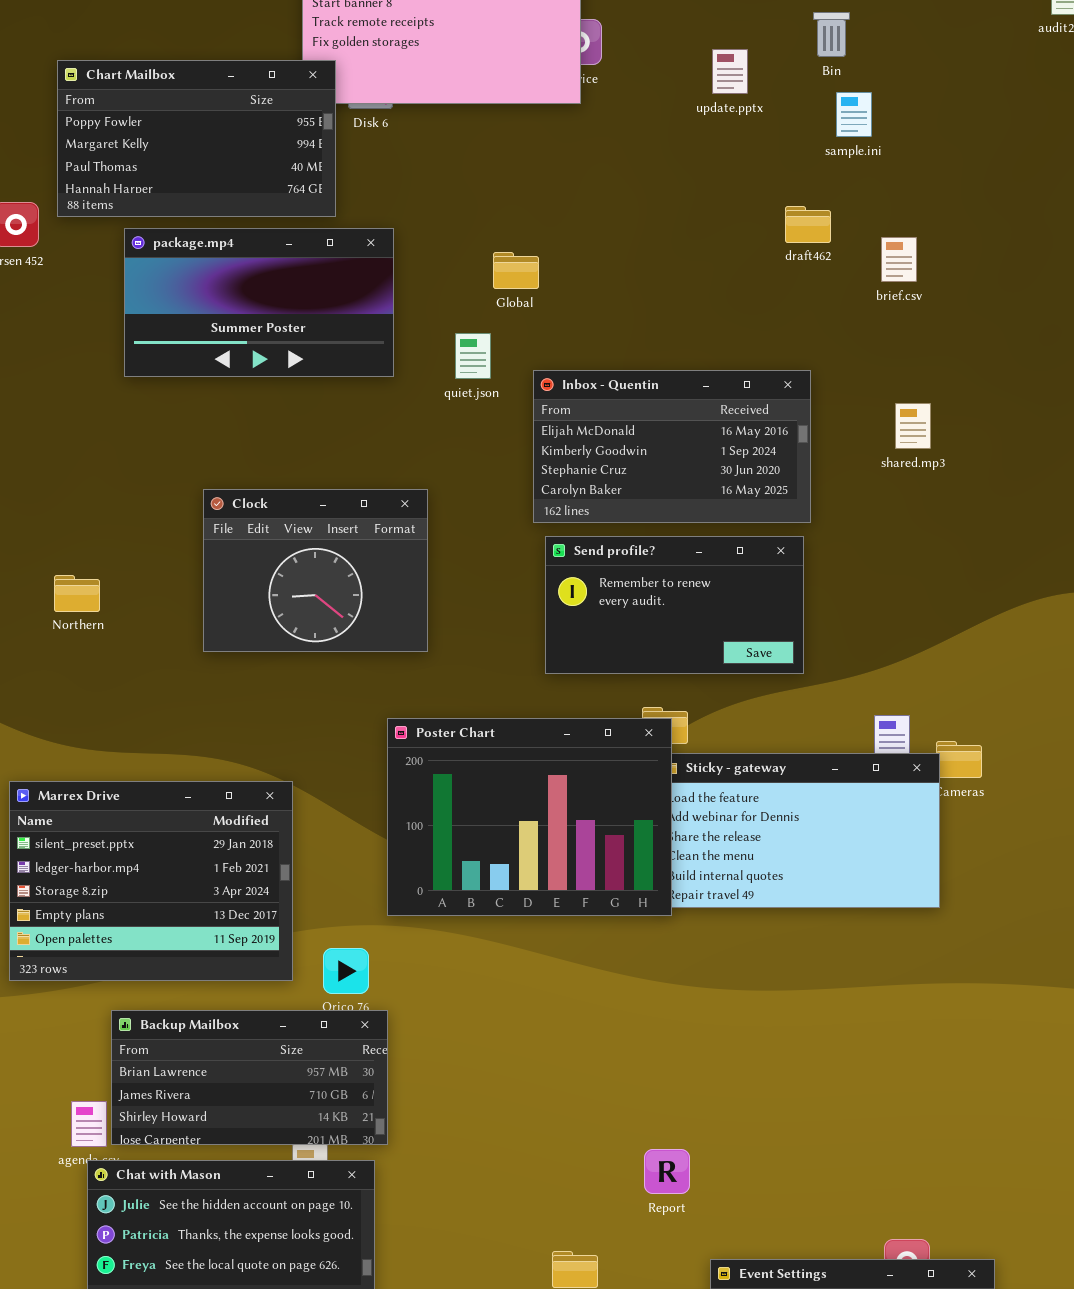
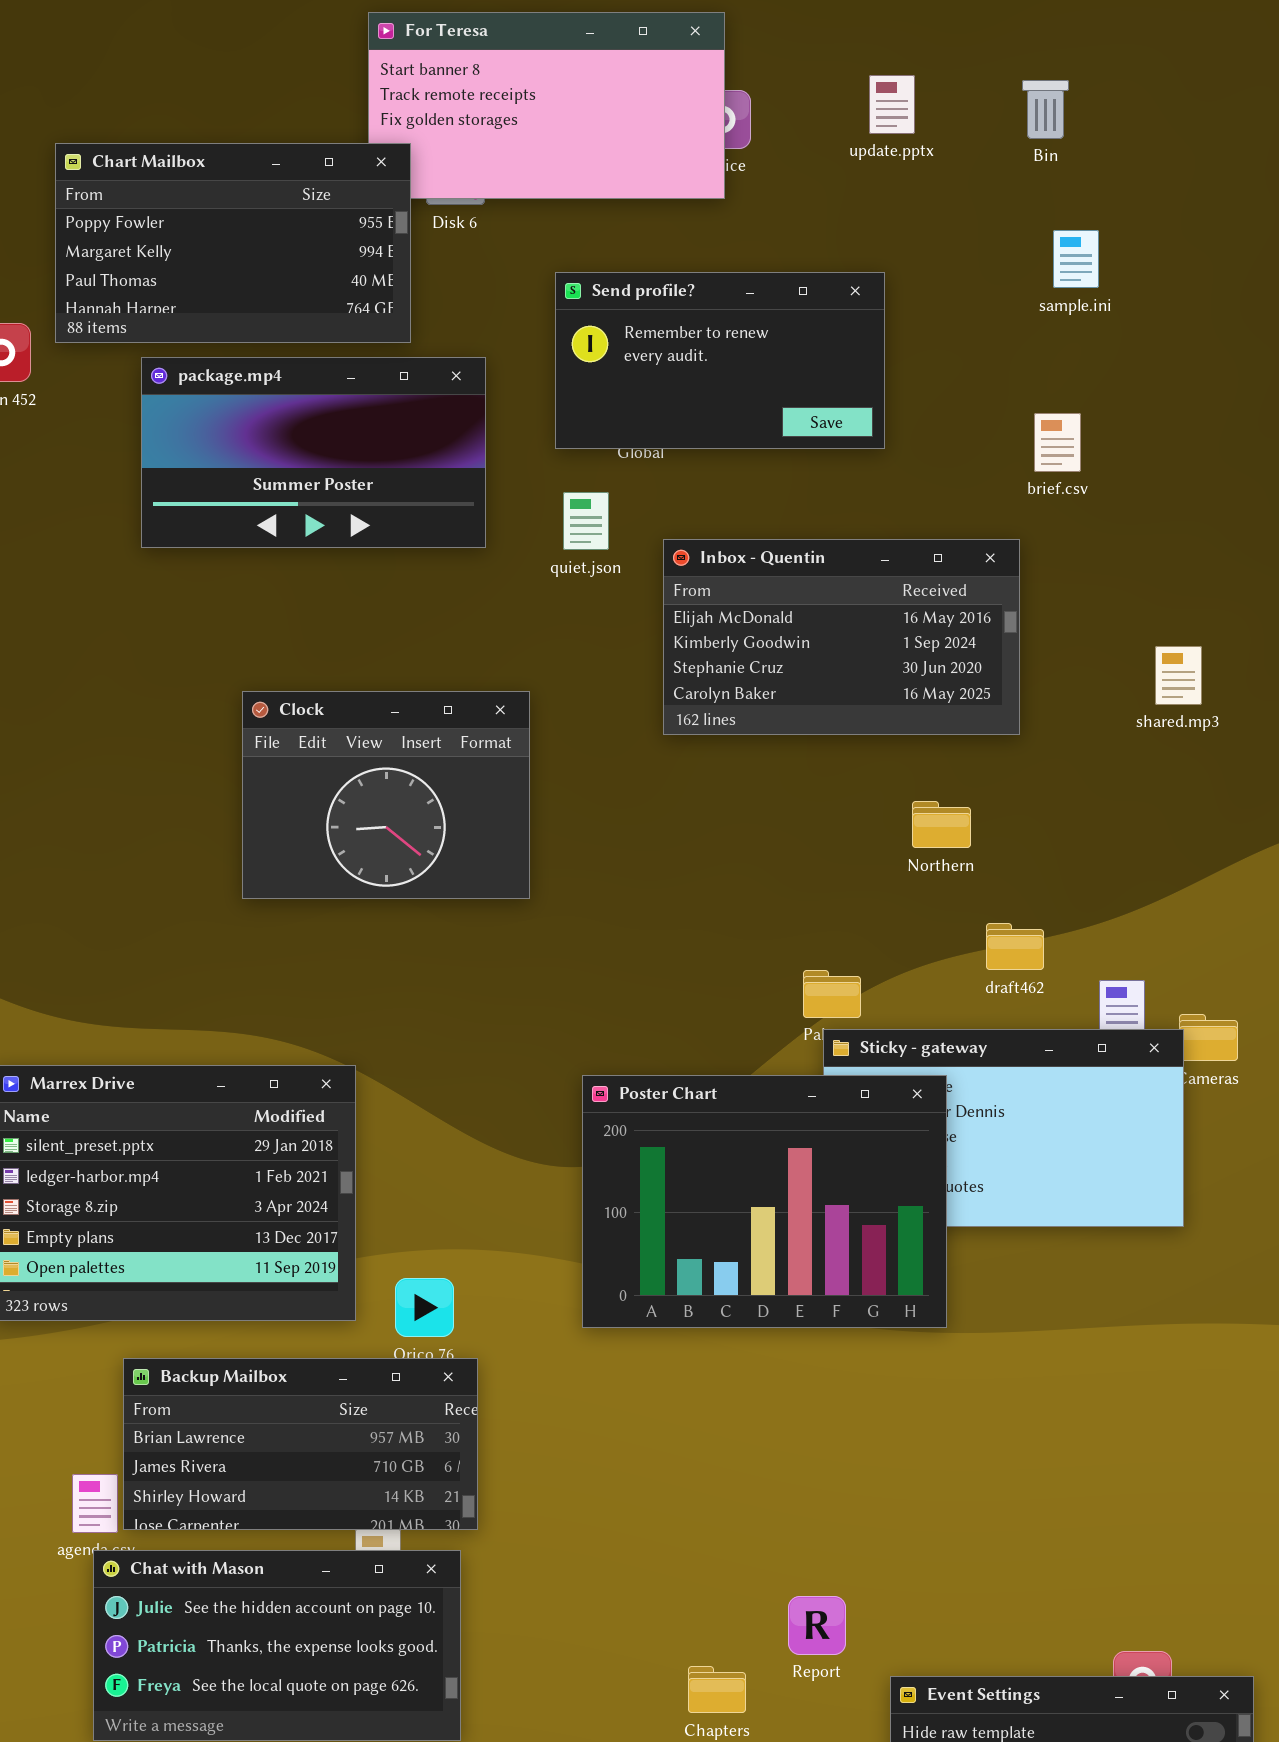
update.pptx: [712,49,748,94] -> [869,75,915,134], moved
sample.ini: [836,92,872,137] -> [1053,230,1099,288], moved
draft462: [785,206,831,243] -> [986,923,1044,970], moved
brief.csv: [881,237,917,282] -> [1034,413,1081,472], moved
shared.mp3: [895,403,931,449] -> [1155,646,1202,705], moved
Send profile?: [545,536,804,674] -> [555,272,885,449], moved
Northern: [54,575,100,612] -> [912,801,971,848], moved
Poster Chart: [387,718,672,916] -> [582,1075,947,1328], moved
Report: [644,1149,690,1194] -> [788,1596,846,1655], moved

